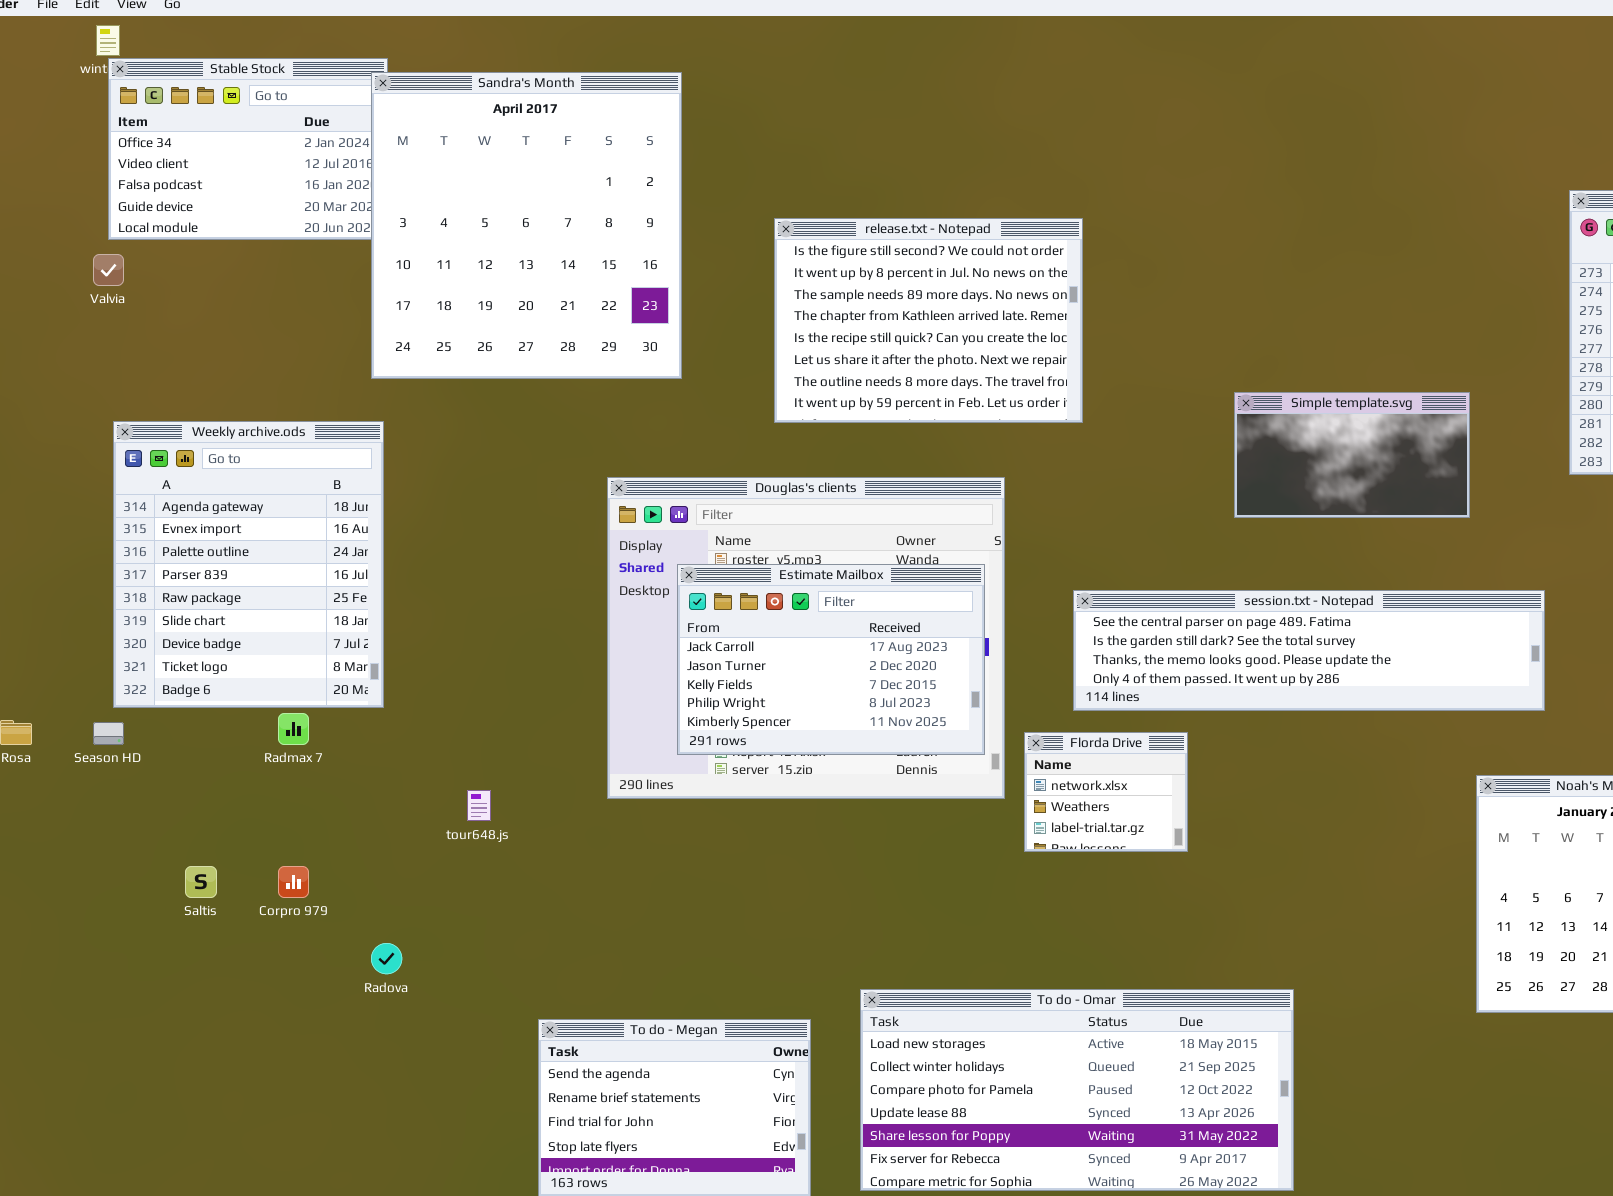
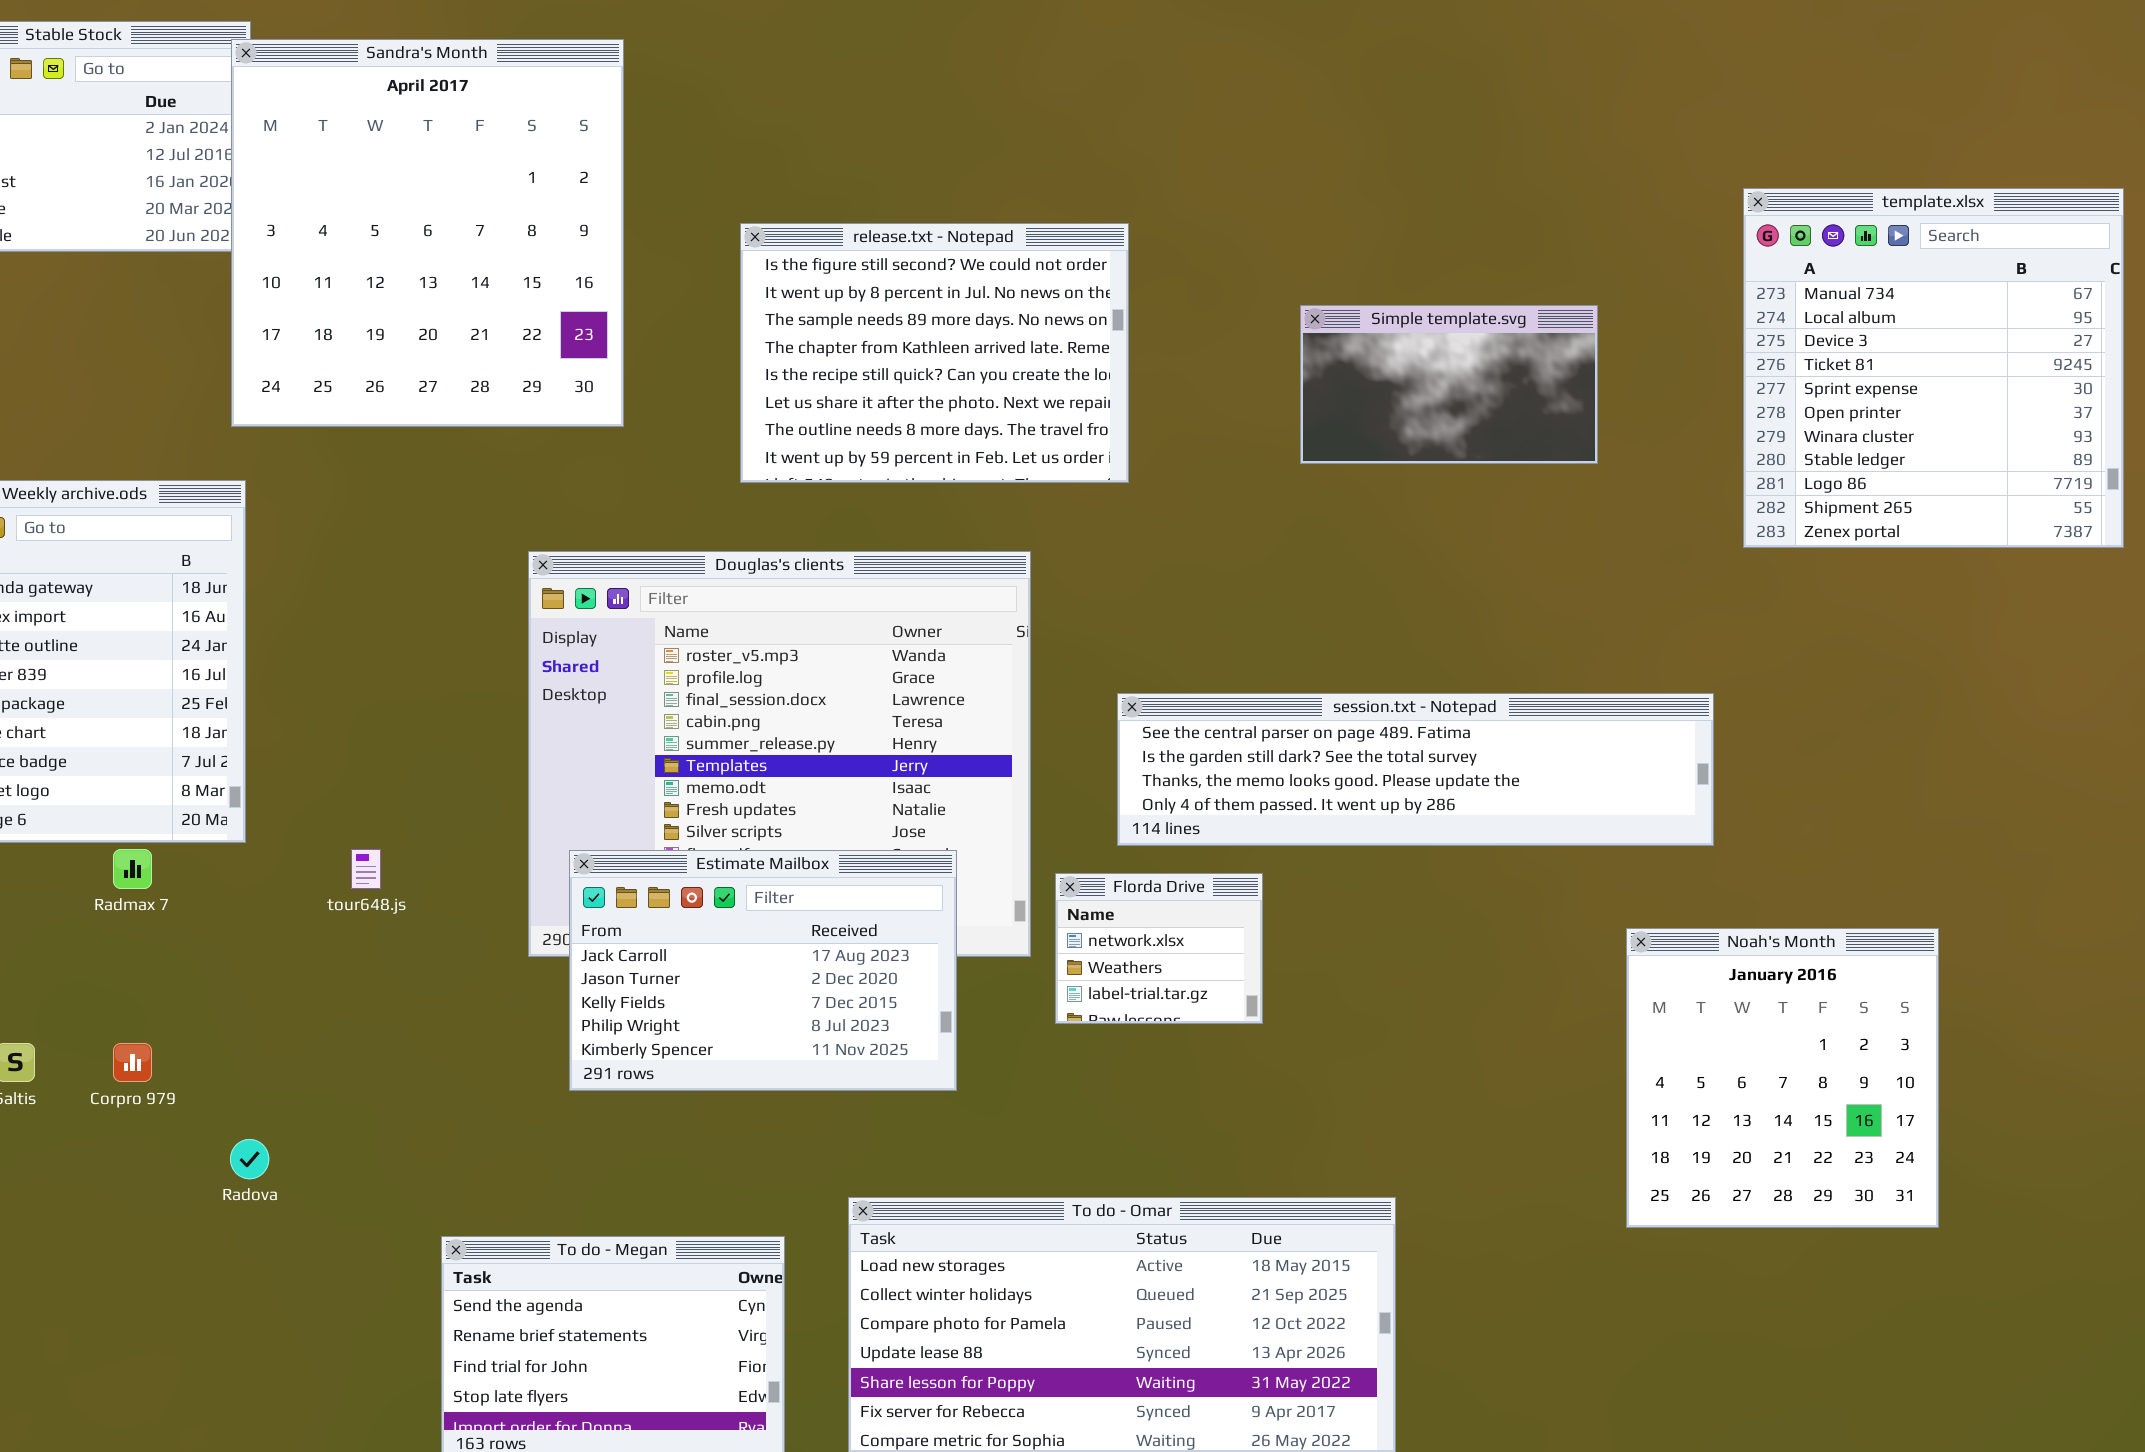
Simple template.svg: [1234,392,1470,518] -> [1300,305,1598,464], moved
Estimate Mailbox: [677,564,985,755] -> [569,850,957,1091], moved
tour648.js: [467,790,491,821] -> [351,849,381,889], moved

